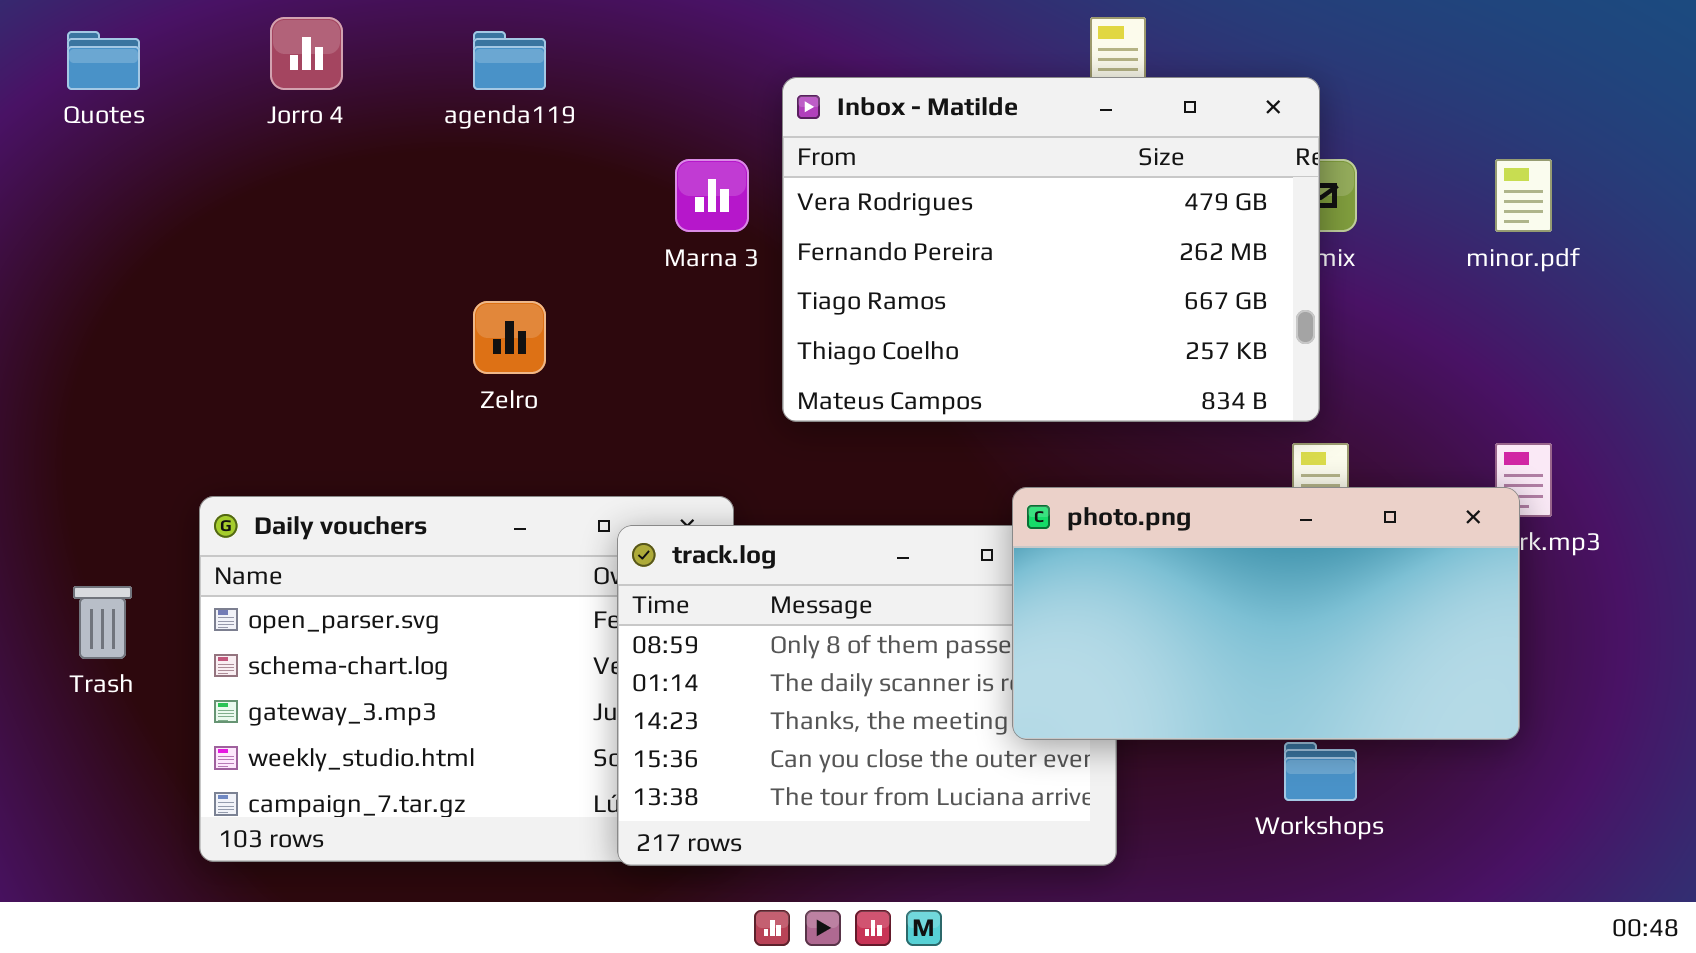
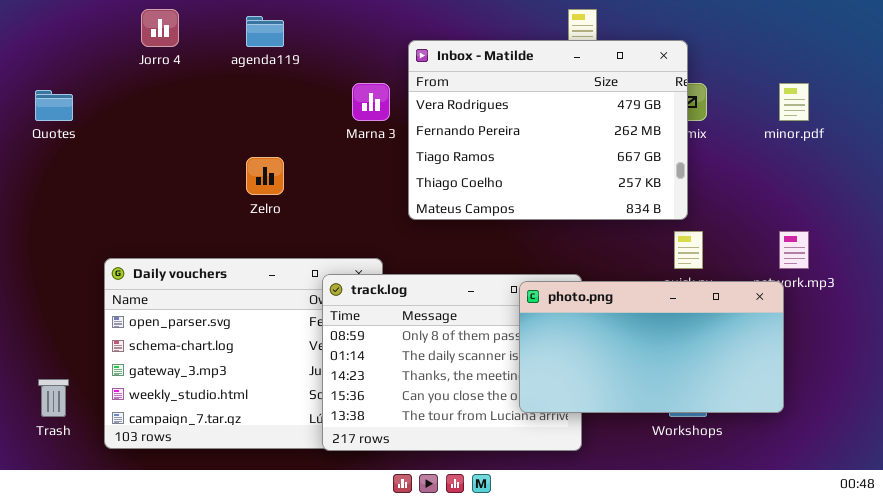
Quotes: [67,31,140,90] -> [35,90,73,121], moved
photo.png: [1012,487,1520,740] -> [519,281,784,413], moved
Trash: [73,586,132,659] -> [38,379,69,417], moved

